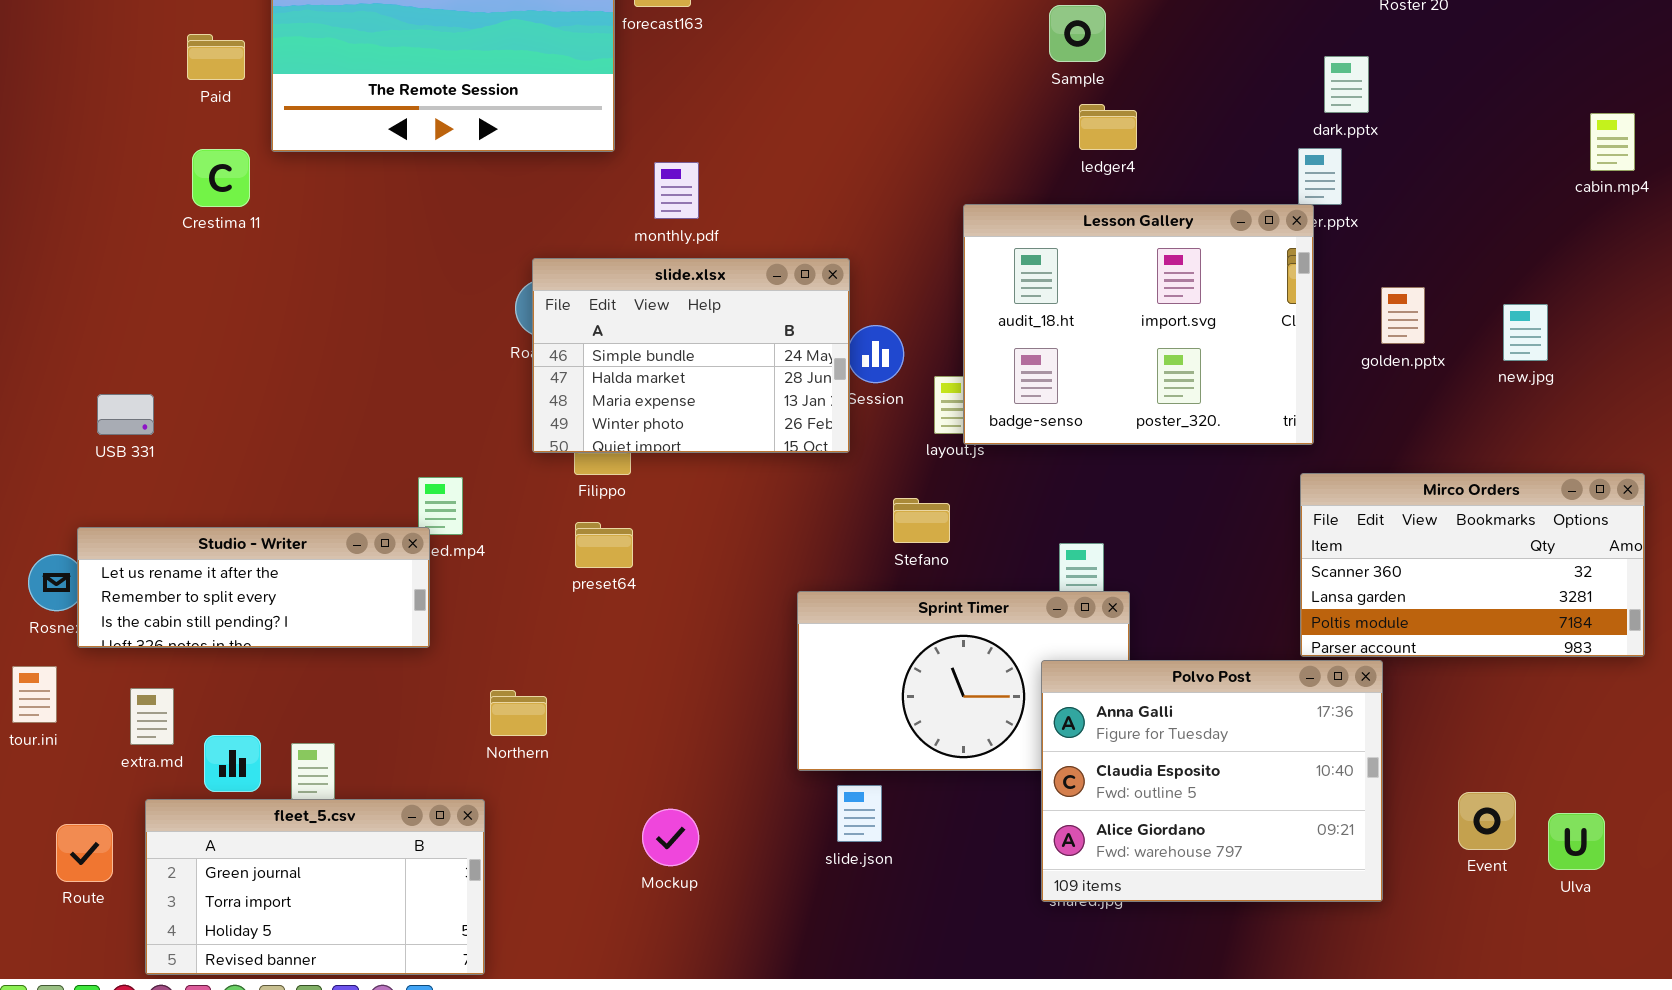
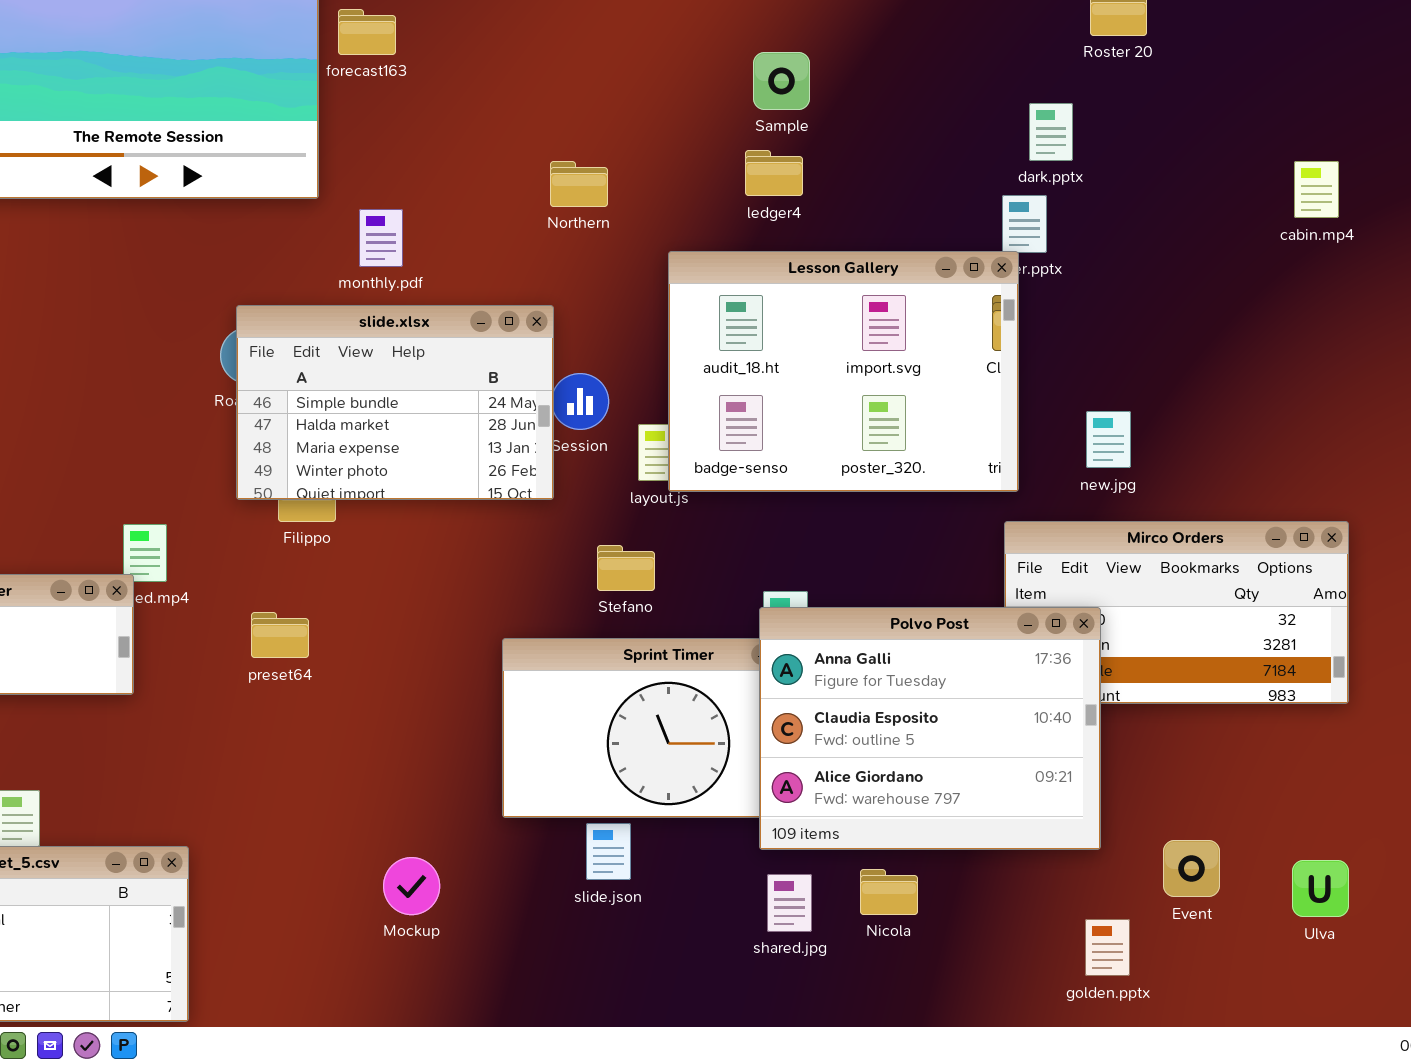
ledger4: [1079,104,1137,150] -> [745,150,803,196], moved
golden.pptx: [1381,287,1425,344] -> [1085,919,1130,976], moved
new.jpg: [1503,304,1548,361] -> [1086,411,1131,468], moved
preset64: [575,522,633,568] -> [251,612,309,658], moved
Polvo Post: [1041,660,1383,902] -> [759,607,1101,850], moved
Northern: [490,690,547,736] -> [550,161,608,207], moved
slide.json: [837,785,882,842] -> [586,823,631,880], moved
Mockup: [642,809,699,866] -> [383,857,440,915], moved
Ulva: [1548,813,1605,870] -> [1292,860,1349,917], moved

